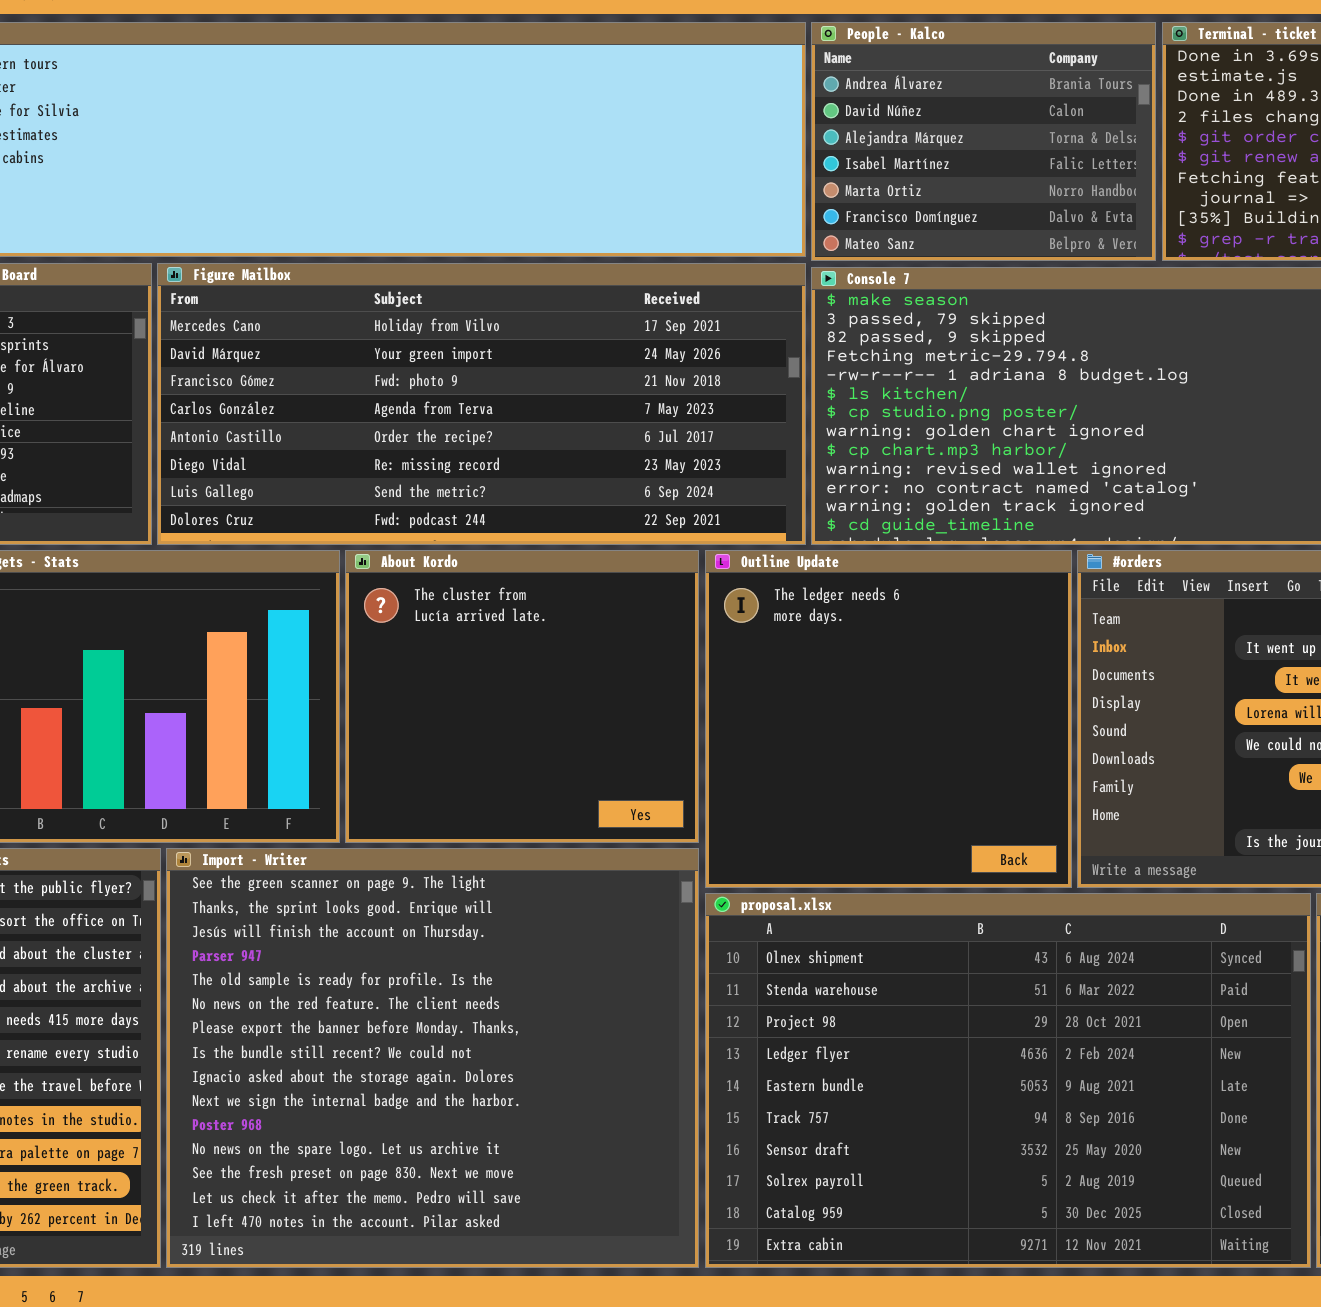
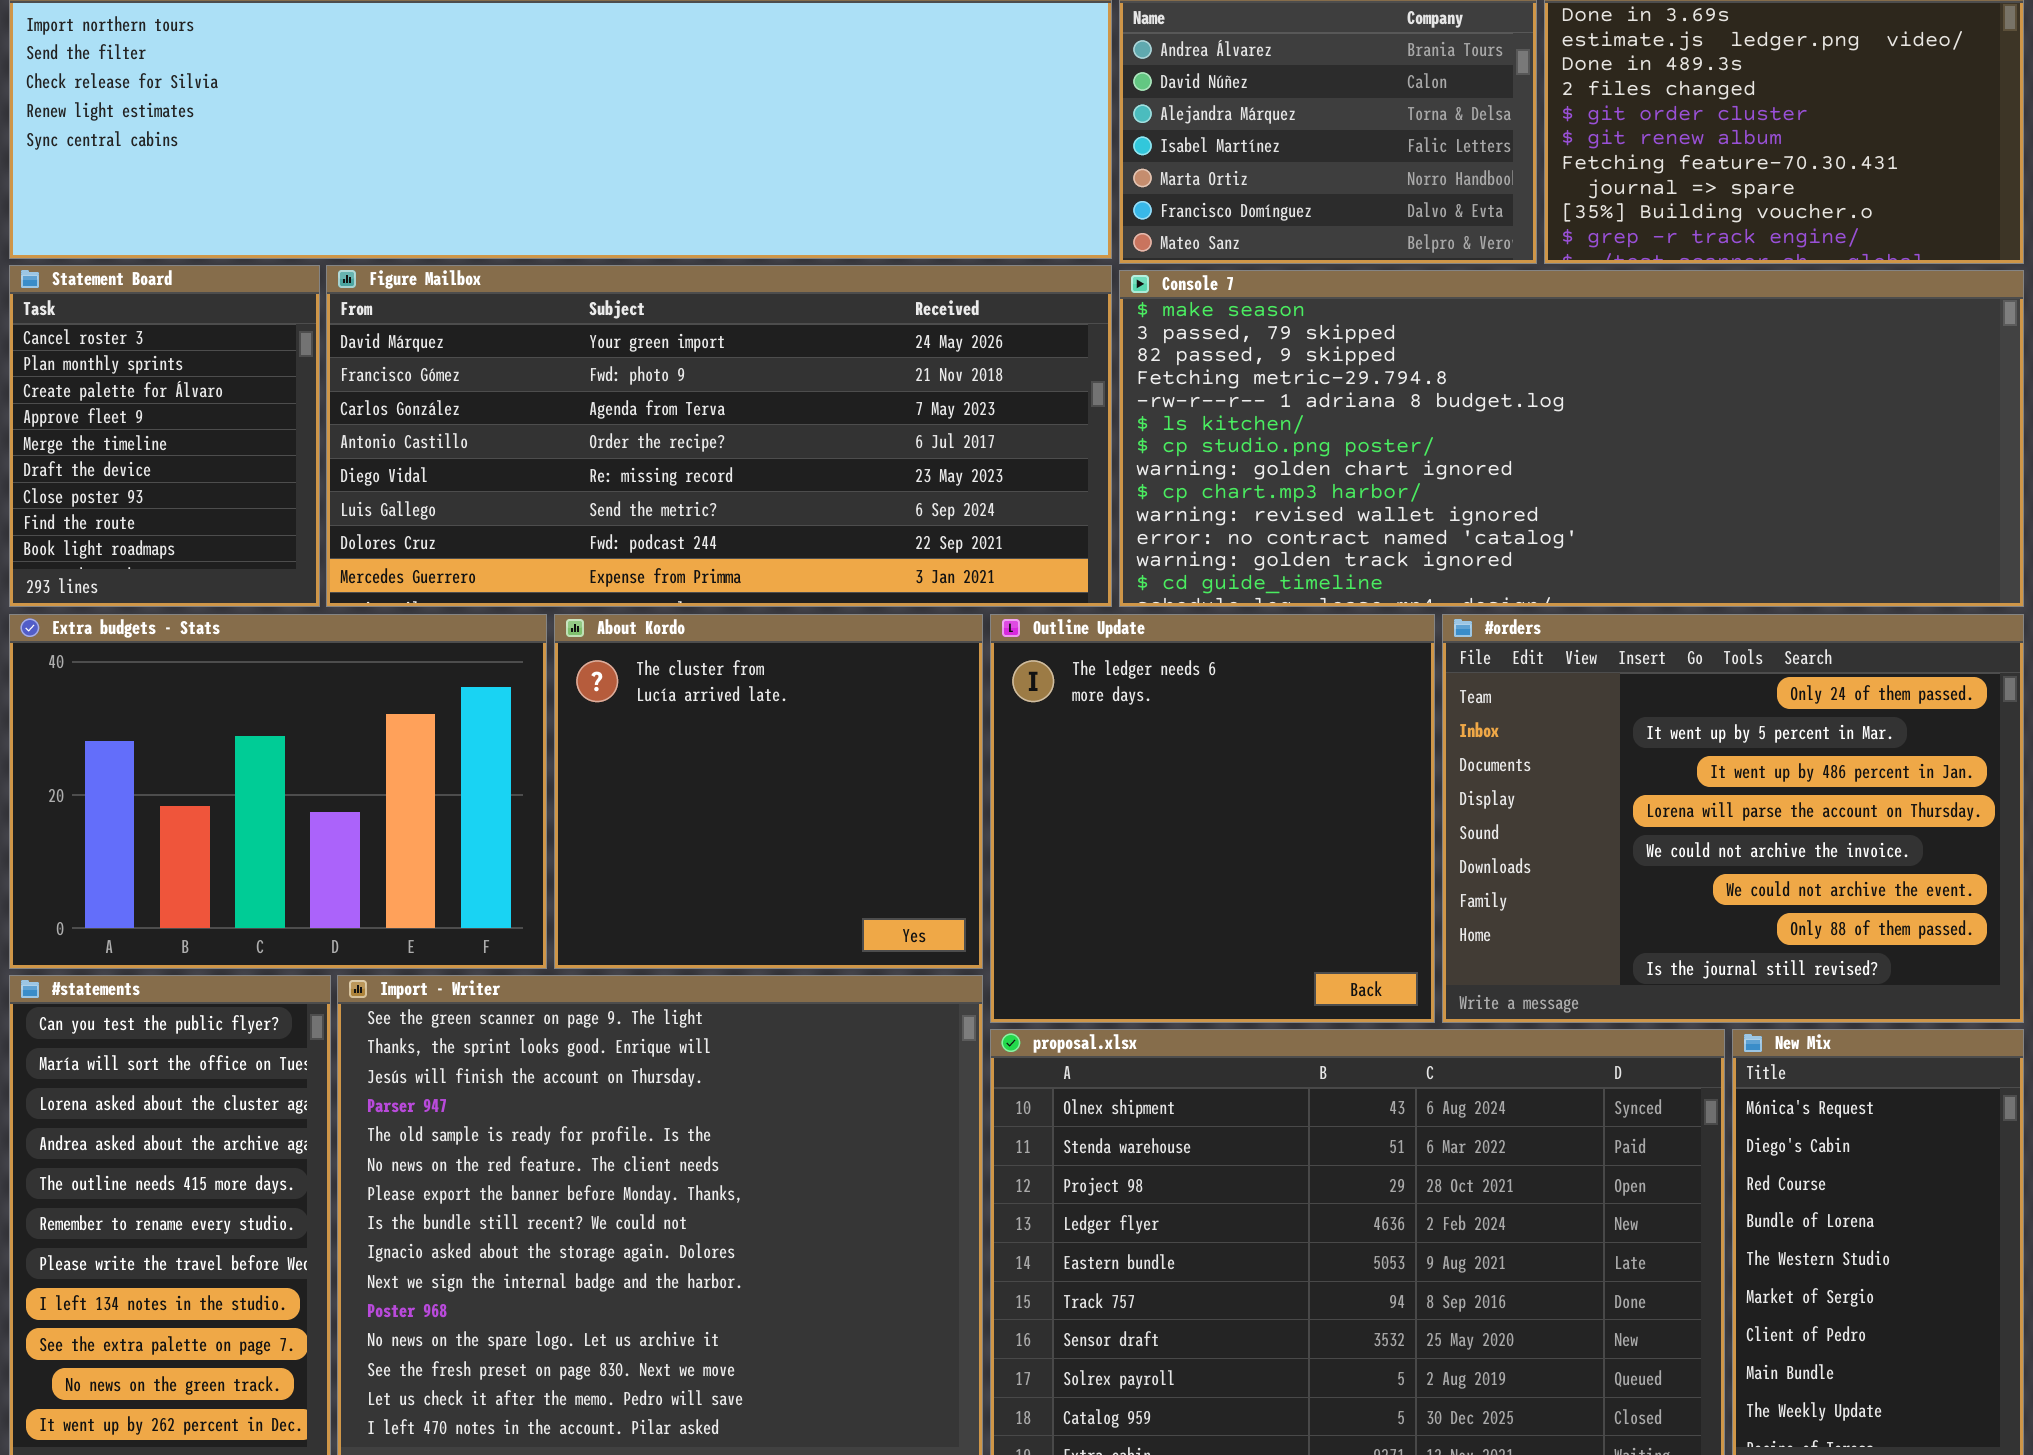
Figure Mailbox: [157,263,806,545] -> [326,265,1112,607], scrolled down 1 row

